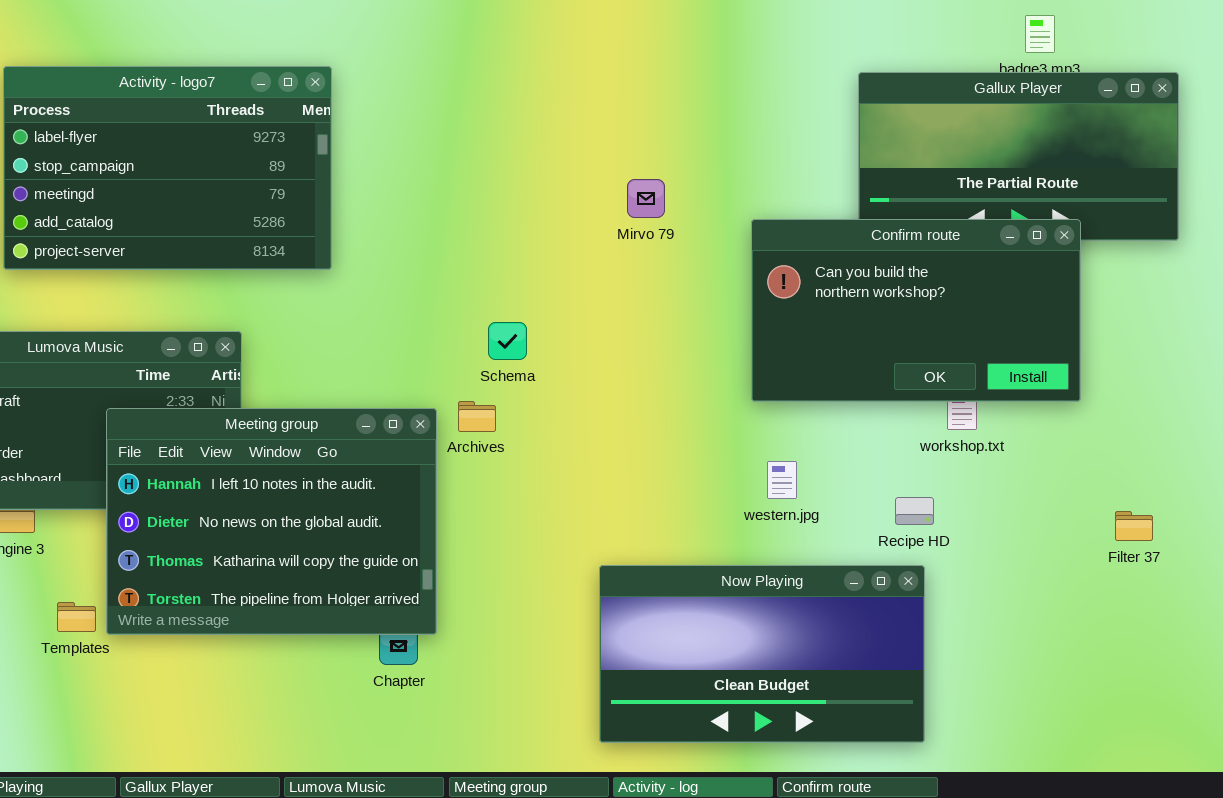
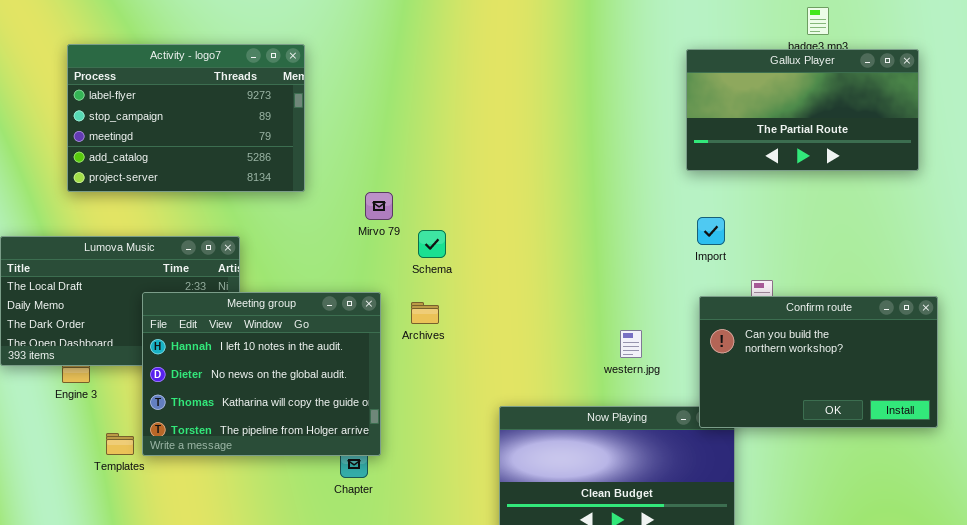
Mirvo 79: [627,179,665,218] -> [365,192,393,220], moved
Confirm route: [751,219,1081,402] -> [699,296,938,428], moved
Archives: [458,401,496,432] -> [411,302,439,324], moved

